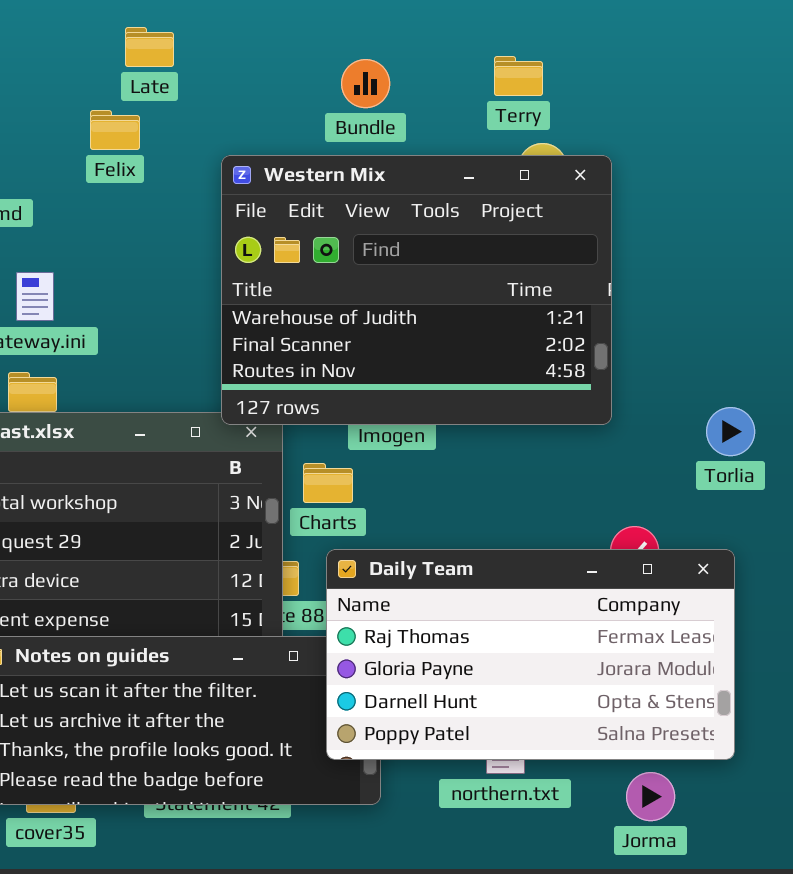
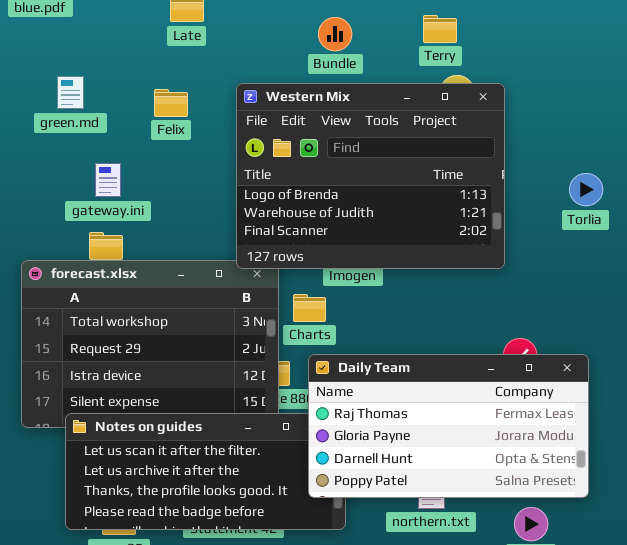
Felix: [90,110,140,150] -> [154,89,188,117], moved
Western Mix: [221,155,612,425] -> [236,83,505,269], scrolled up 1 row
Torlia: [706,407,755,456] -> [569,173,603,206], moved

